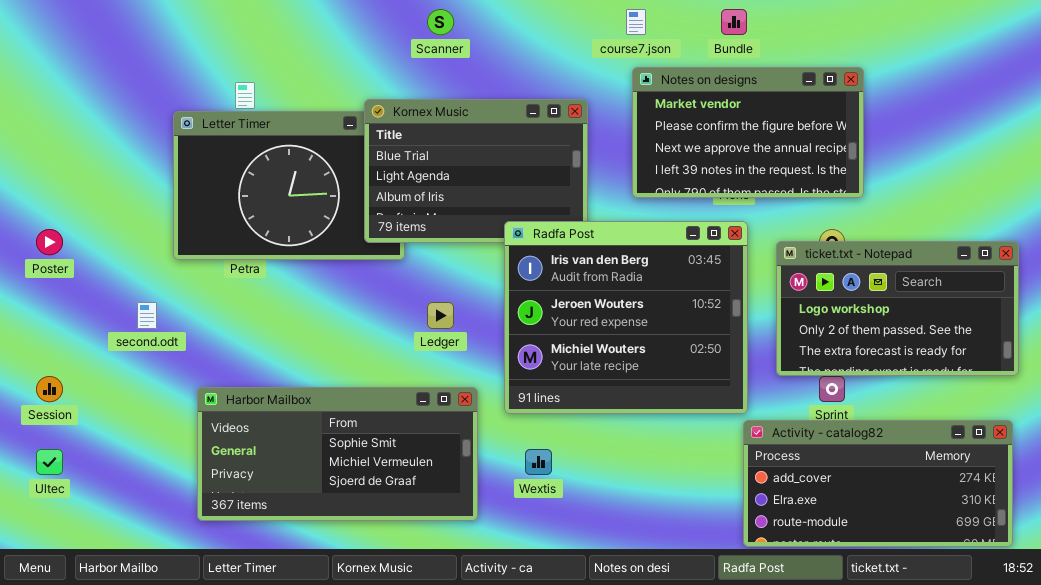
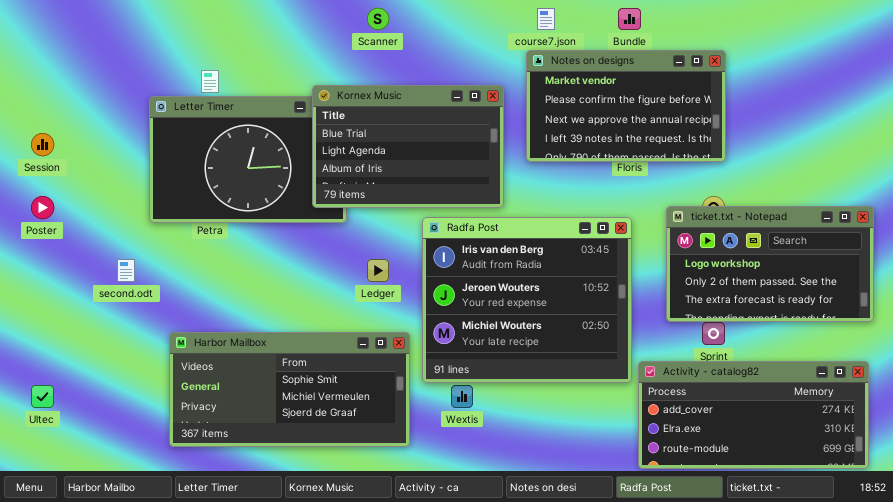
Notes on designs: [632,67,864,198] -> [526,50,726,162], moved
Radfa Post: [504,221,748,414] -> [422,217,632,383], moved
Session: [36,376,63,402] -> [31,133,54,156], moved

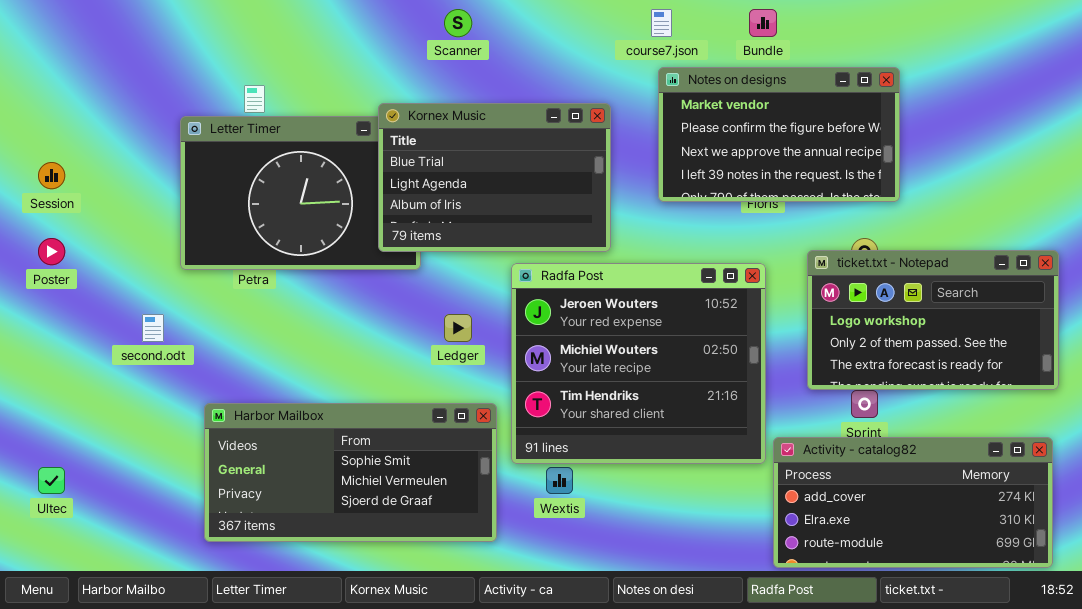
Notes on designs: [526,50,726,162] -> [658,67,900,202], moved
Radfa Post: [422,217,632,383] -> [511,263,766,464], scrolled down 1 row

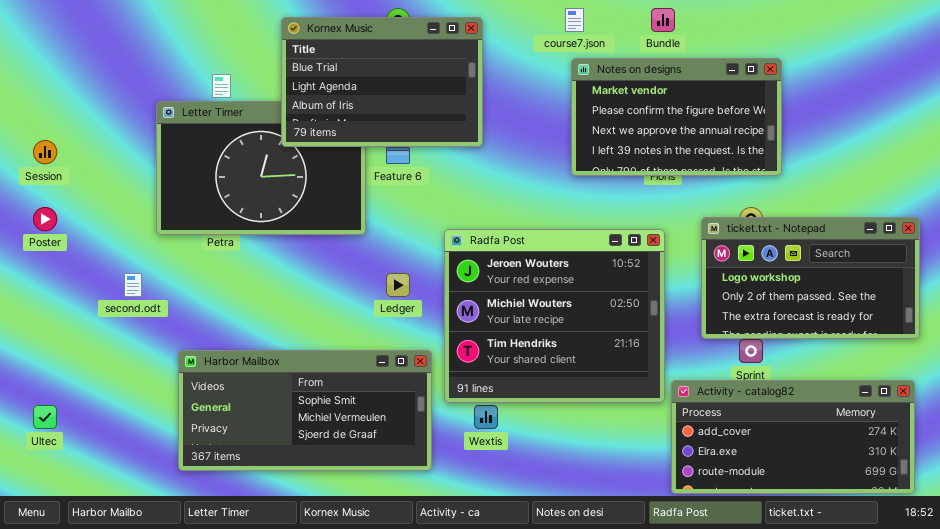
Kornex Music: [378,103,611,252] -> [281,17,483,147], moved

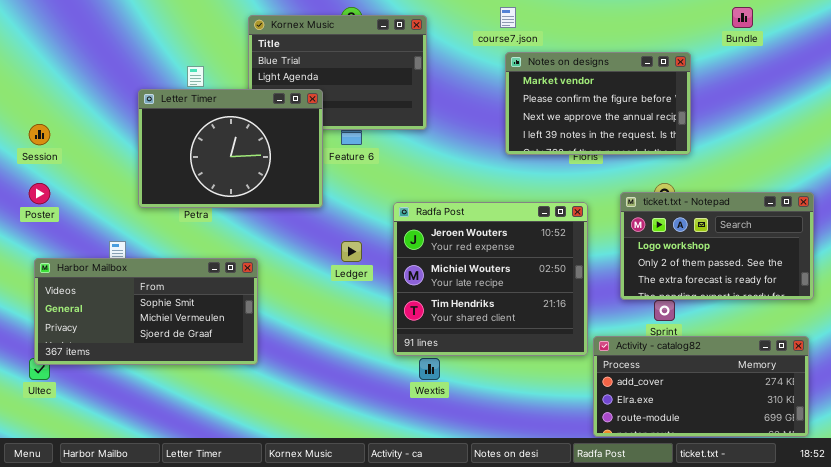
Bundle: [651,8,675,32] -> [732,7,753,28], moved
Letter Timer: [156,101,366,235] -> [138,89,323,208], raised
Harbor Mailbox: [178,350,432,471] -> [34,258,258,365], moved

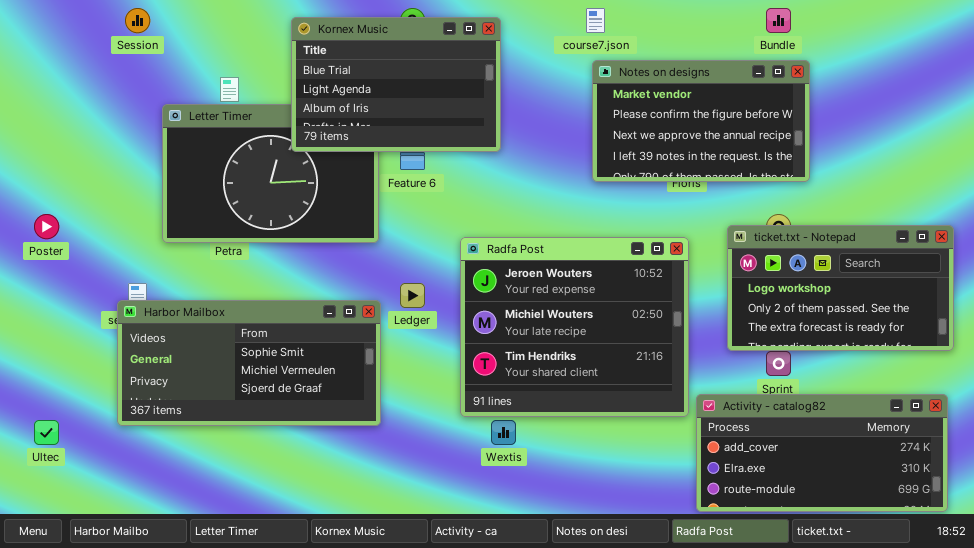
Bundle: [732,7,753,28] -> [766,8,791,33], moved
Kornex Music: [248,15,427,130] -> [291,17,501,152], raised
Session: [29,124,50,145] -> [125,8,150,33], moved
Harbor Mailbox: [34,258,258,365] -> [117,300,381,426], moved

